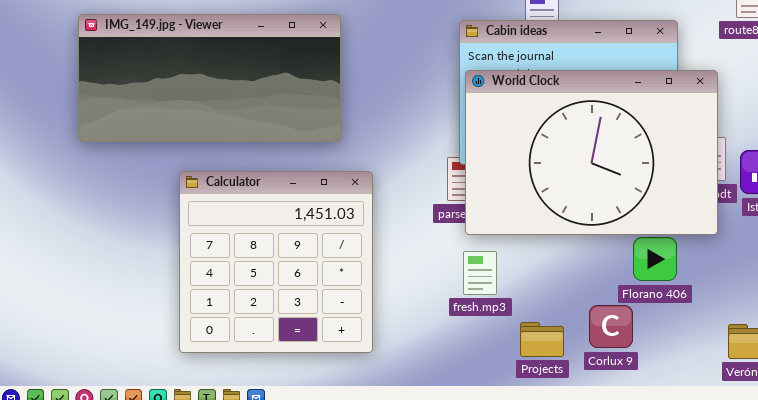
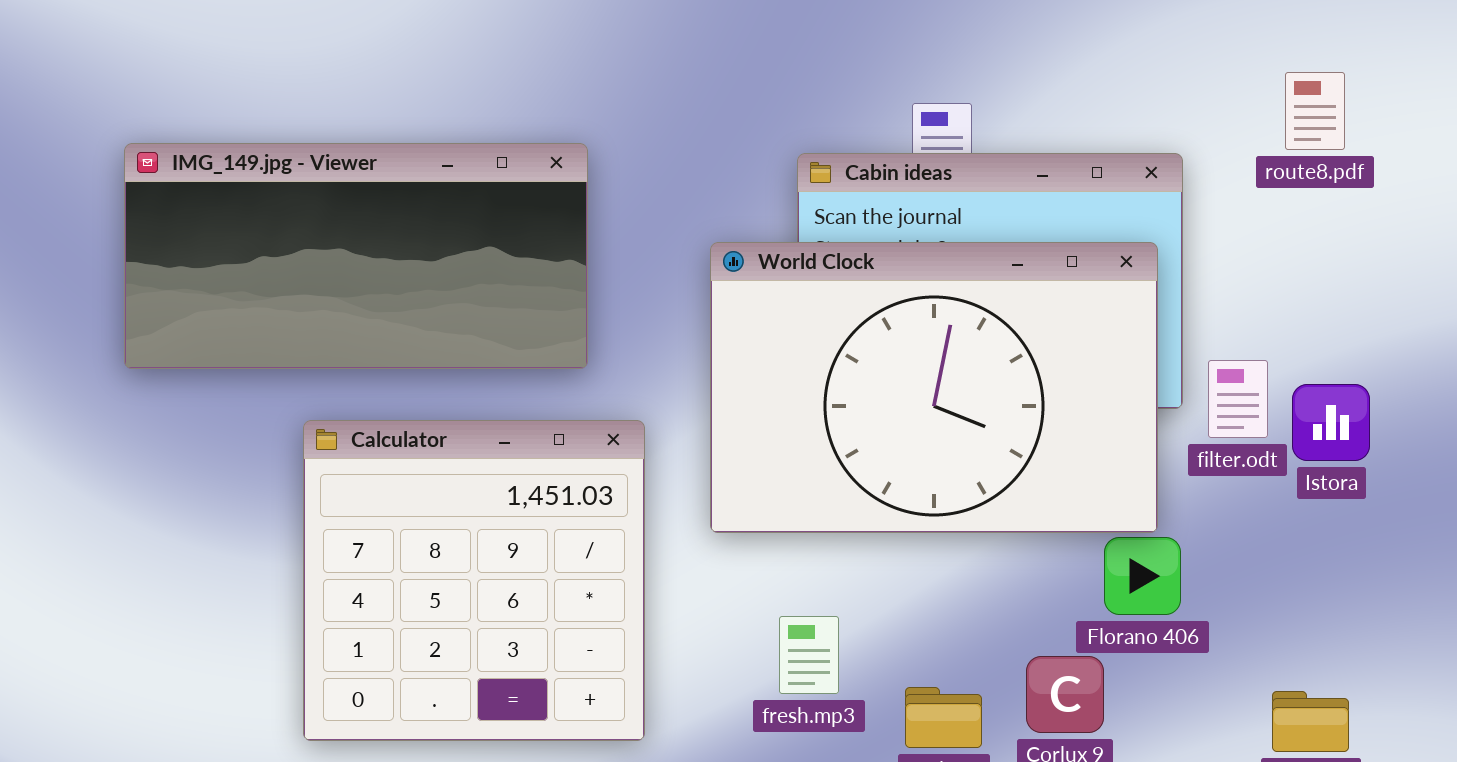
World Clock: [465,70,718,235] -> [710,242,1158,533], moved
fresh.mp3: [463,251,497,295] -> [779,616,839,694], moved

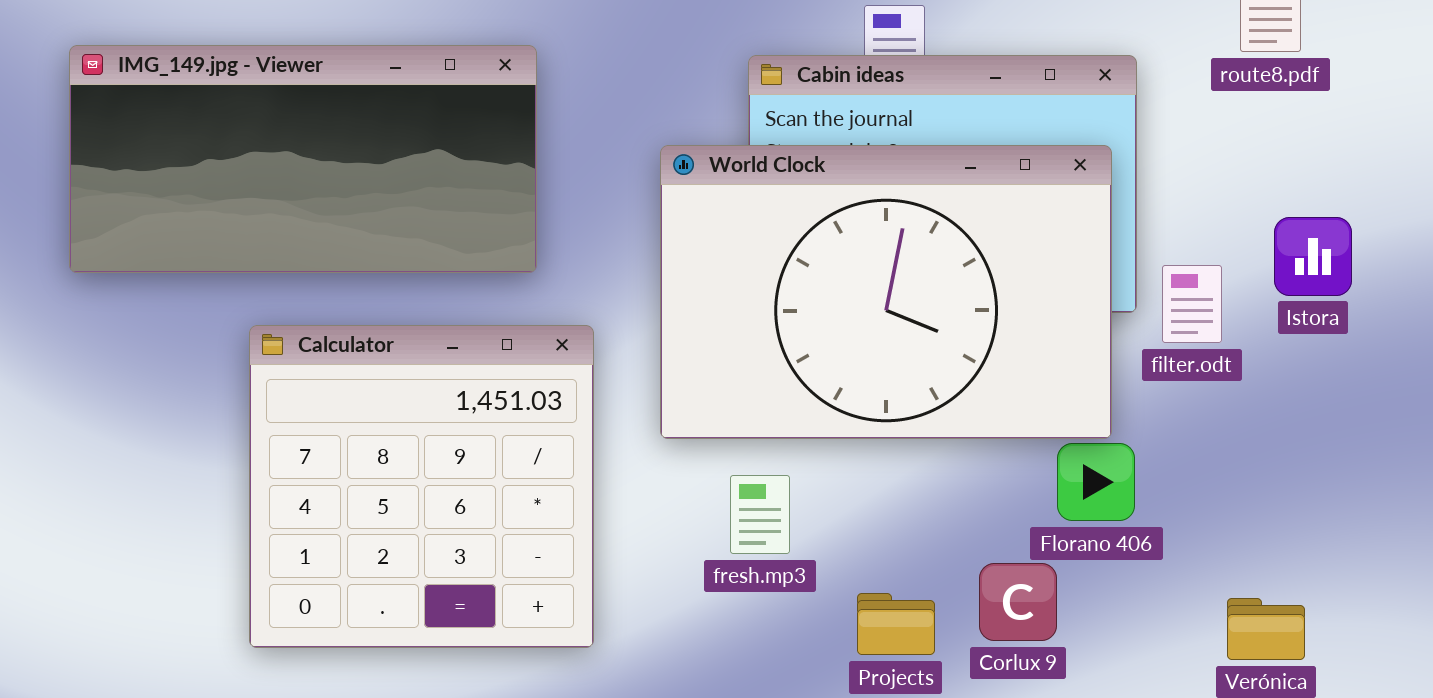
Istora: [1292,384,1370,461] -> [1274,217,1352,296], moved
fresh.mp3: [779,616,839,694] -> [730,475,790,554], moved

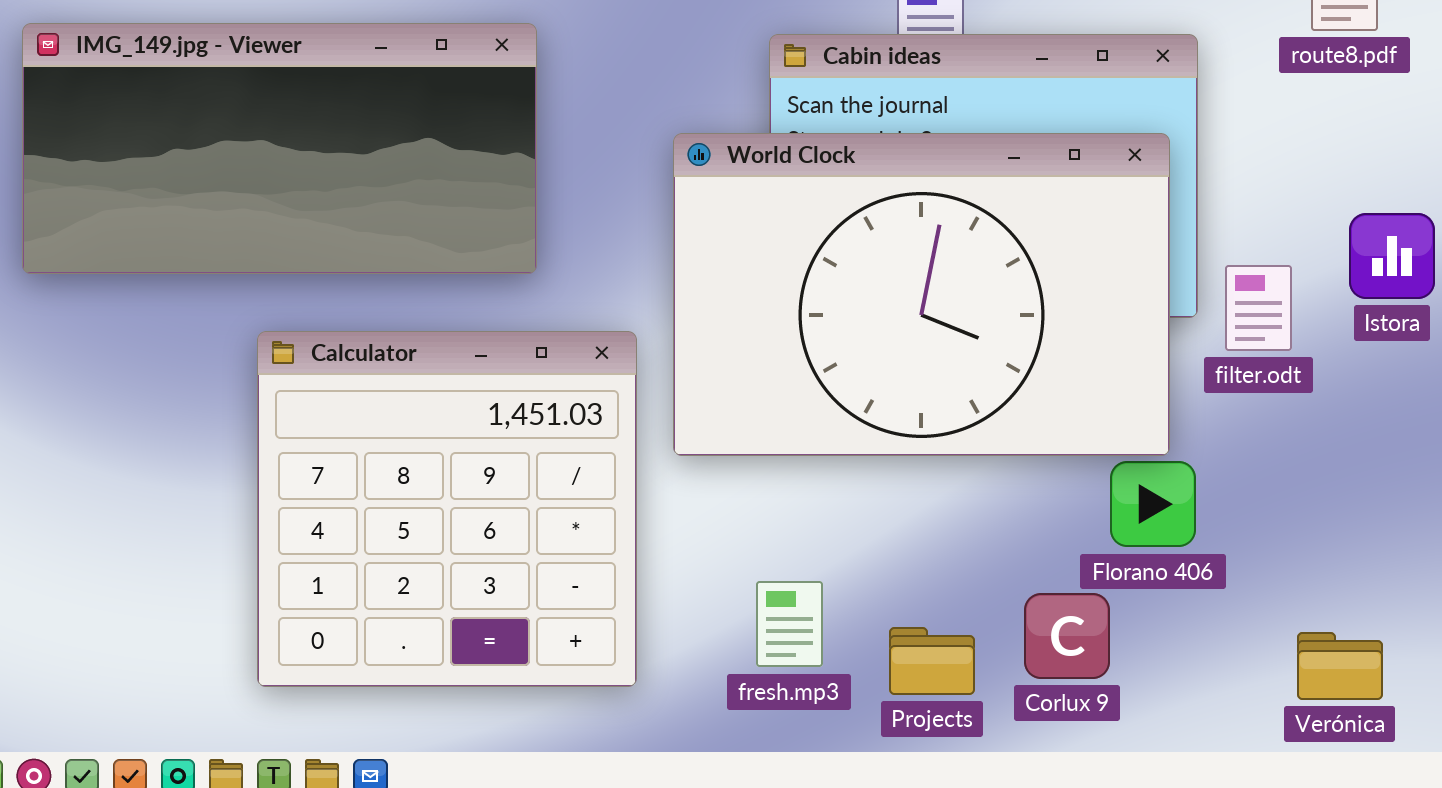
Calculator: [249,325,594,648] -> [257,331,637,687], moved
fresh.mp3: [730,475,790,554] -> [756,581,823,667], moved

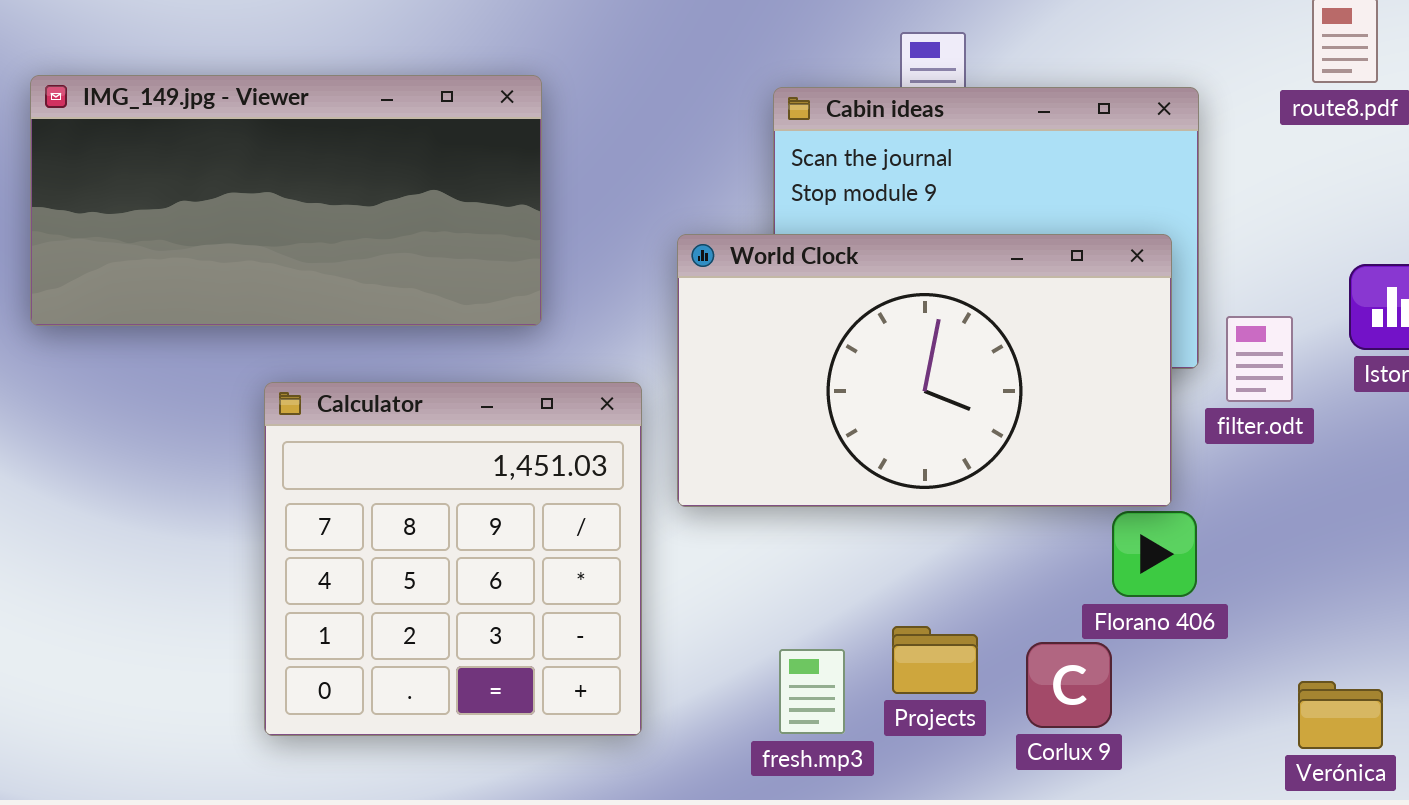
World Clock: [673,133,1170,456] -> [677,234,1172,507], resized
fresh.mp3: [756,581,823,667] -> [779,649,845,734], moved
Projects: [889,627,975,695] -> [892,626,978,694], moved

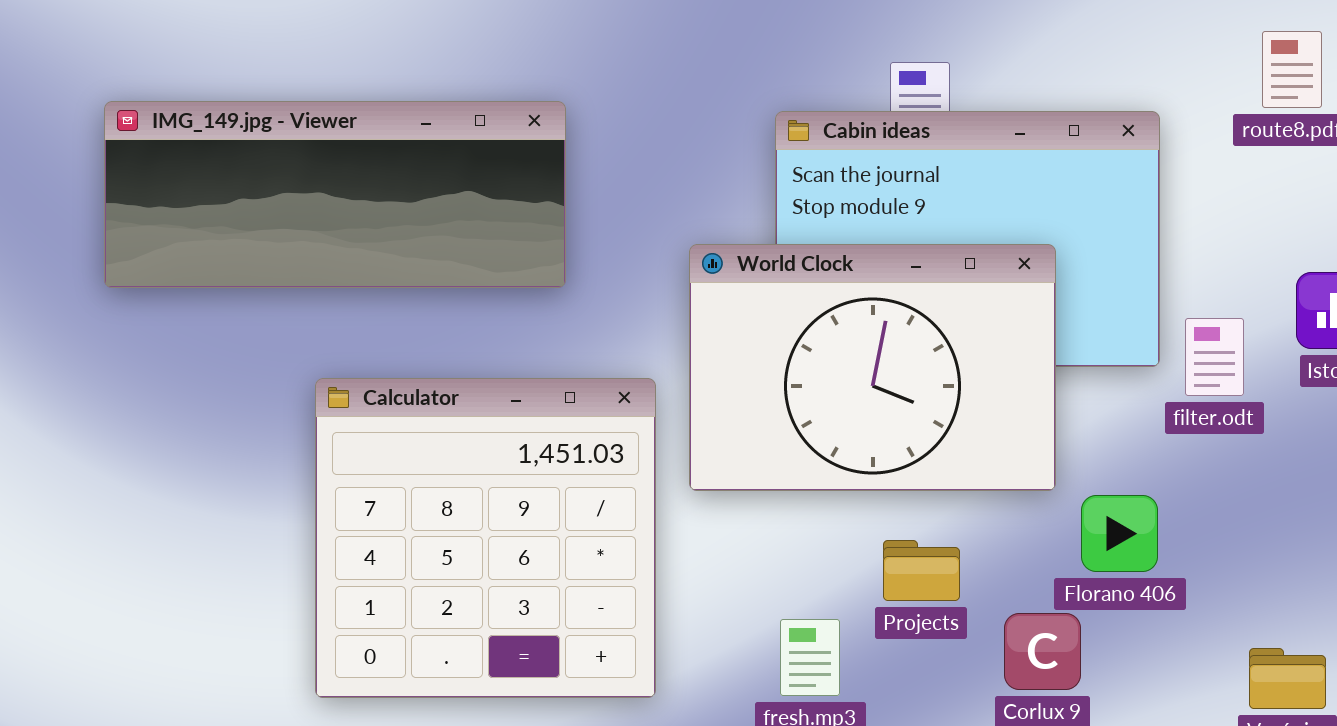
IMG_149.jpg - Viewer: [30,75,542,326] -> [104,101,566,288], resized
World Clock: [677,234,1172,507] -> [689,244,1056,491], resized
Projects: [892,626,978,694] -> [883,540,960,601], moved

